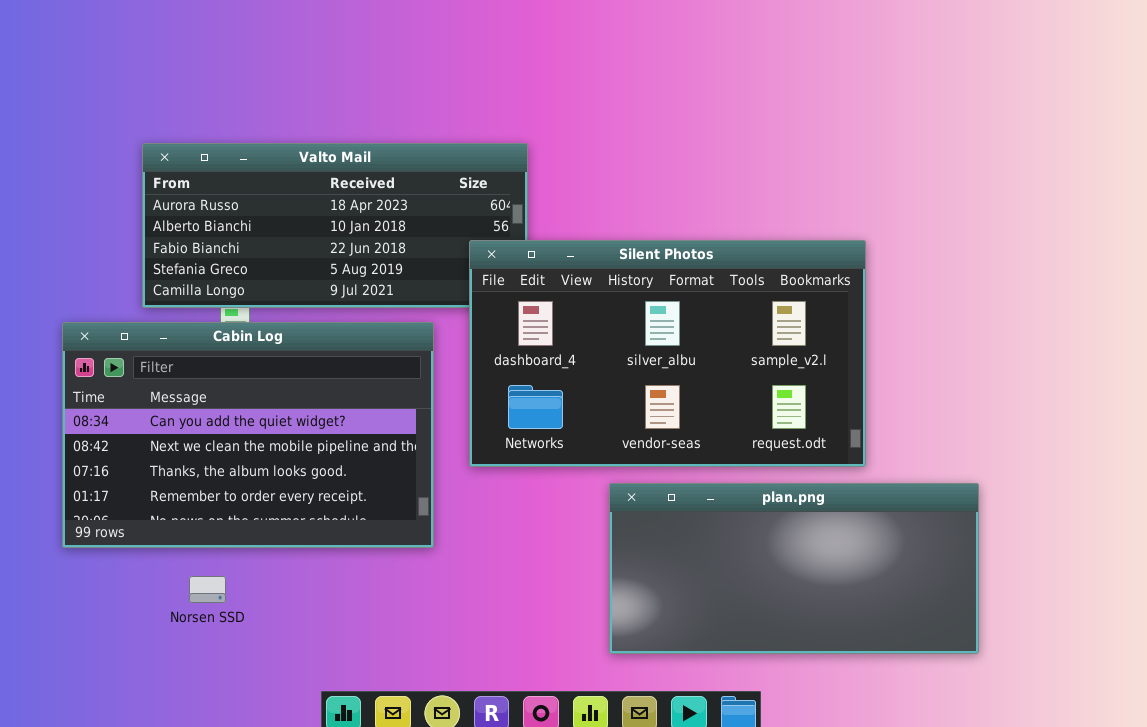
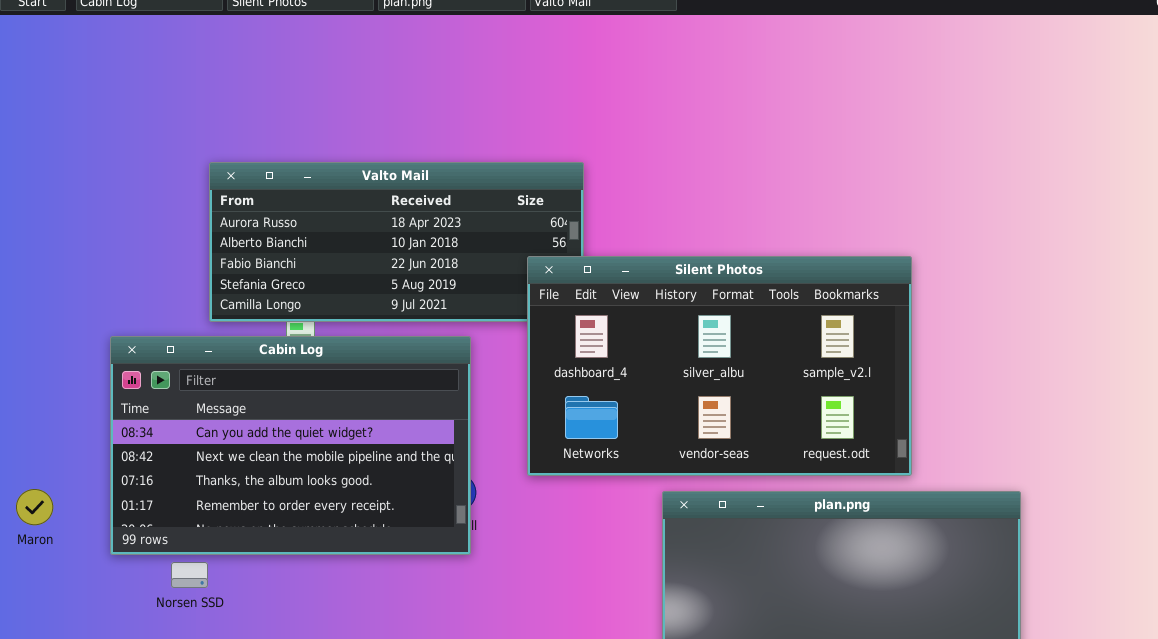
Cabin Log: [62,322,434,548] -> [110,336,471,555], moved
Norsen SSD: [189,576,226,603] -> [171,562,208,588], moved

